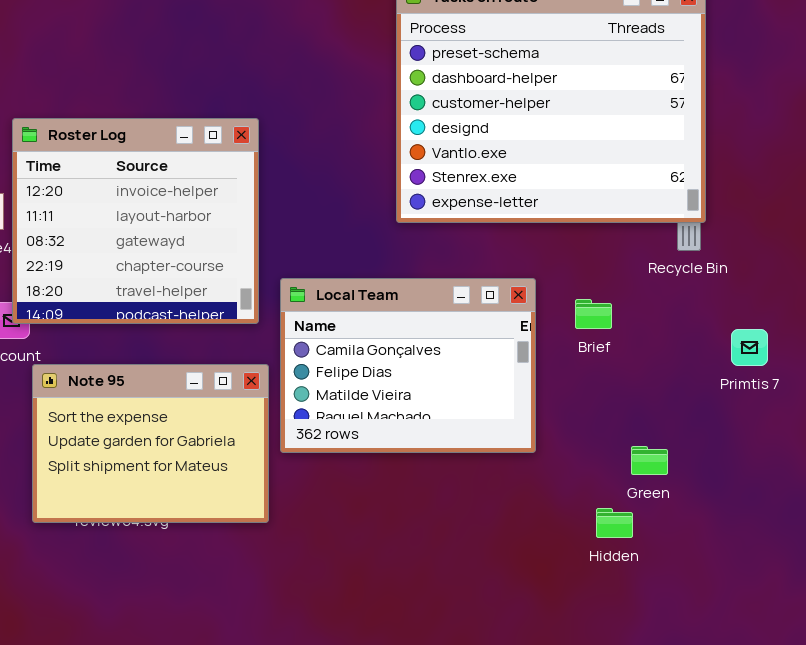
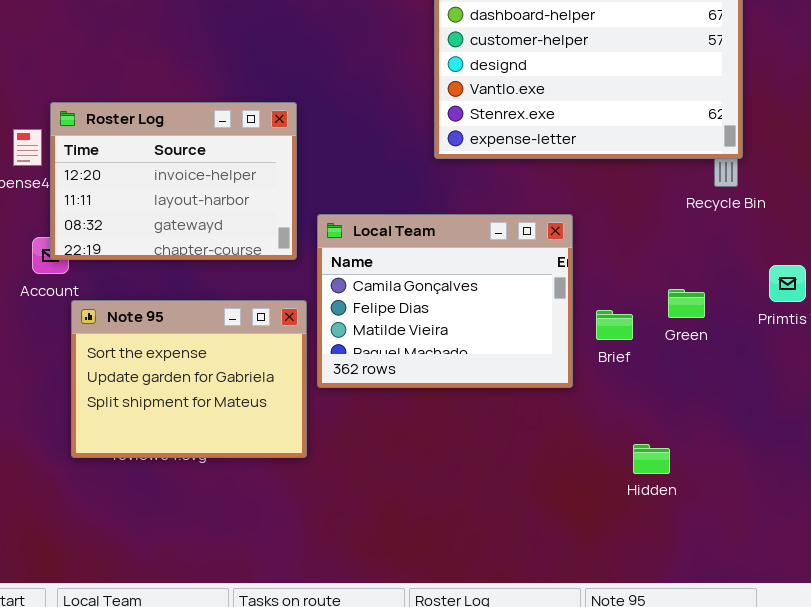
Roster Log: [12,118,259,324] -> [50,102,297,260], resized
Brief: [575,299,612,329] -> [596,310,633,340], moved
Green: [631,446,668,475] -> [668,289,705,318], moved

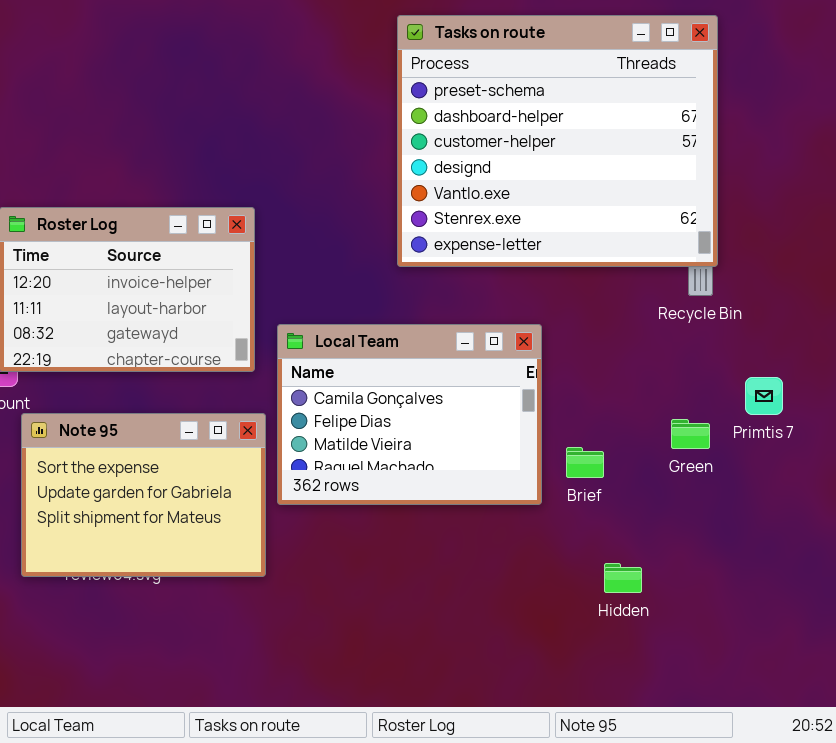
Green: [668,289,705,318] -> [671,419,710,449], moved
Brief: [596,310,633,340] -> [566,447,604,478], moved

